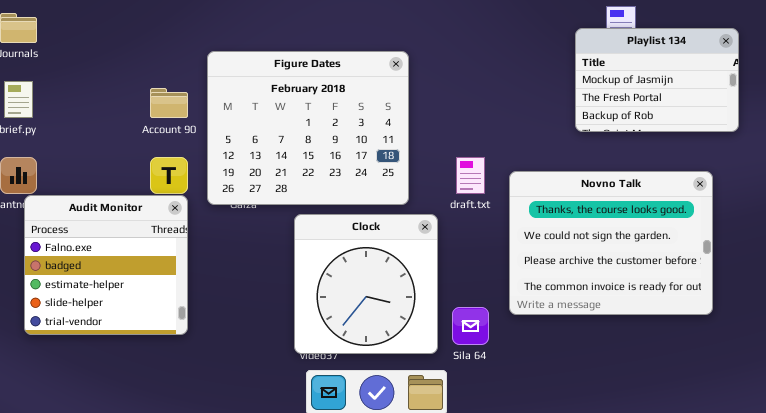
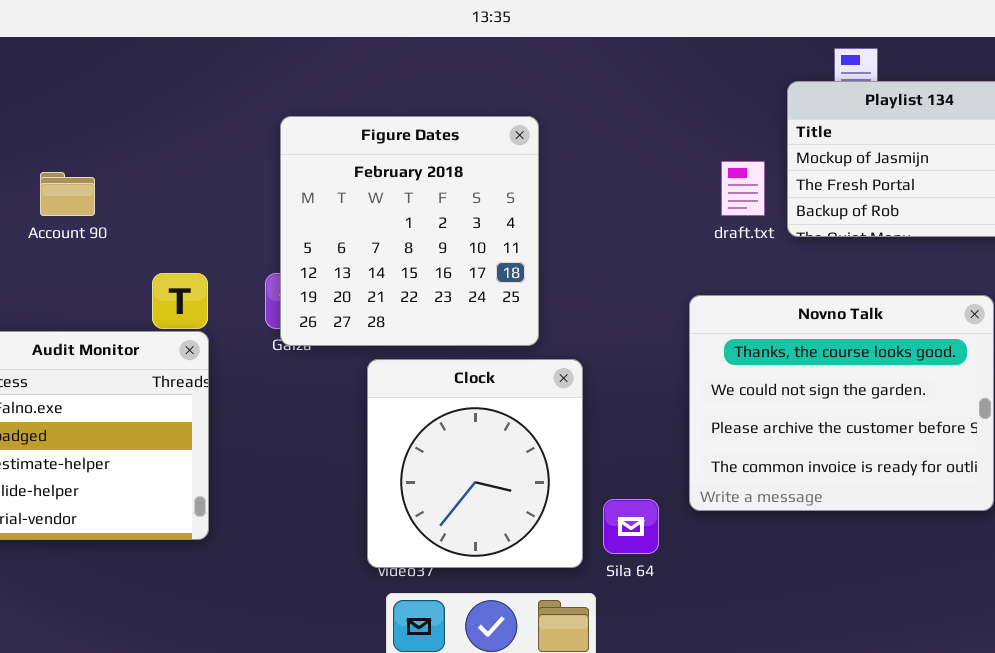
Figure Dates: [207,51,409,205] -> [280,116,539,346], resized
Account 90: [150,88,188,118] -> [40,172,95,216], moved
draft.txt: [456,157,485,194] -> [721,161,765,216], moved

